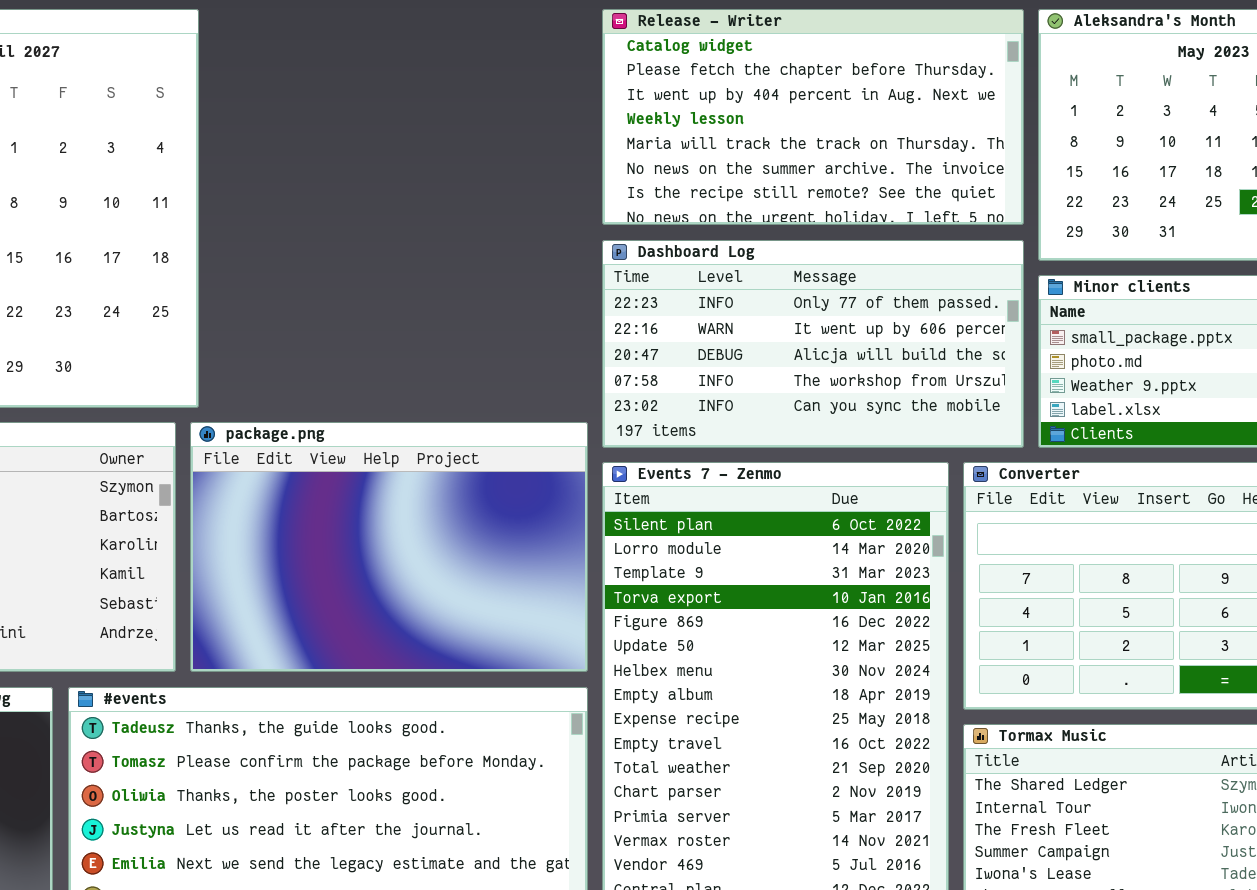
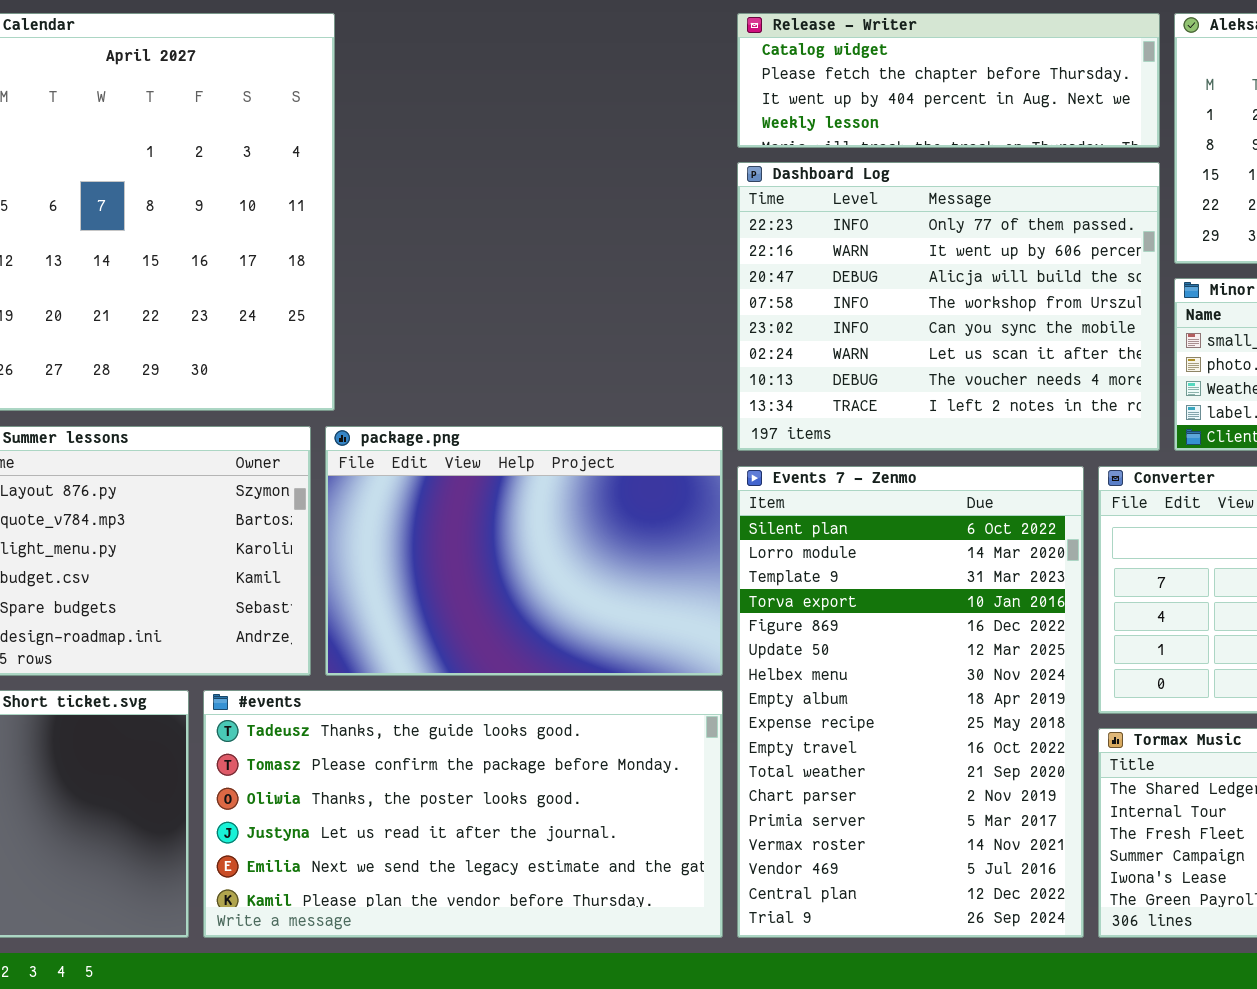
Release - Writer: [602,9,1024,225] -> [737,13,1160,148], resized
Dashboard Log: [602,240,1024,448] -> [737,162,1160,451], resized

